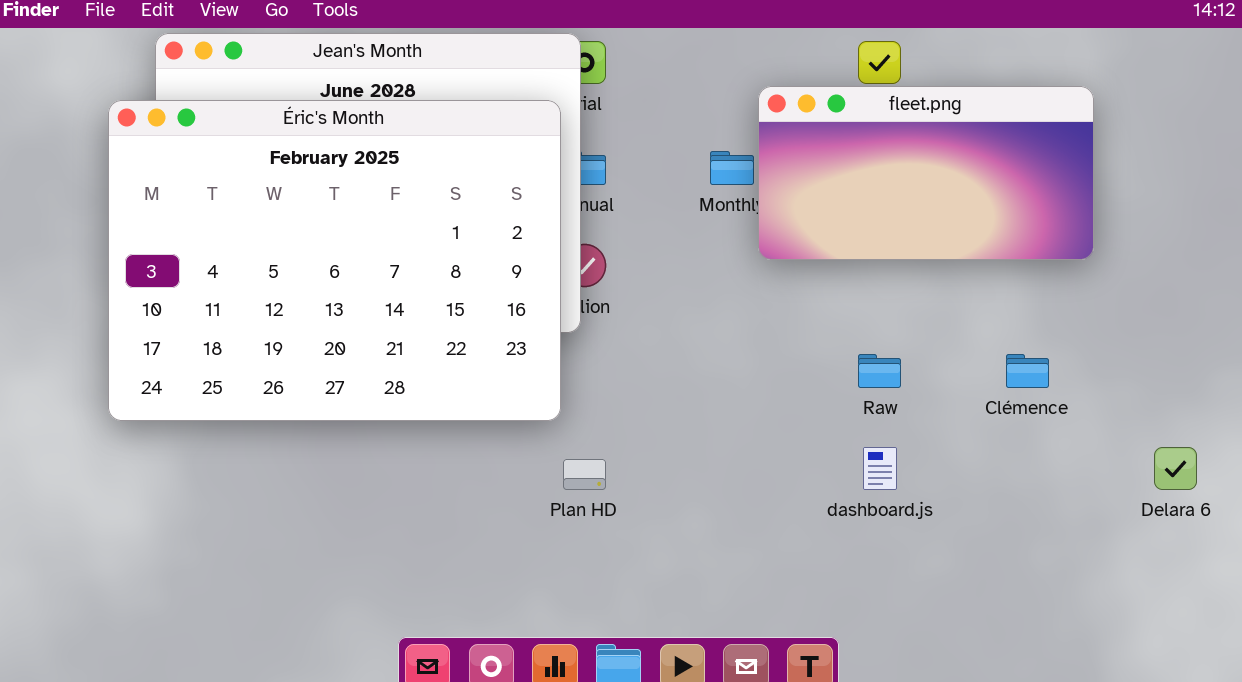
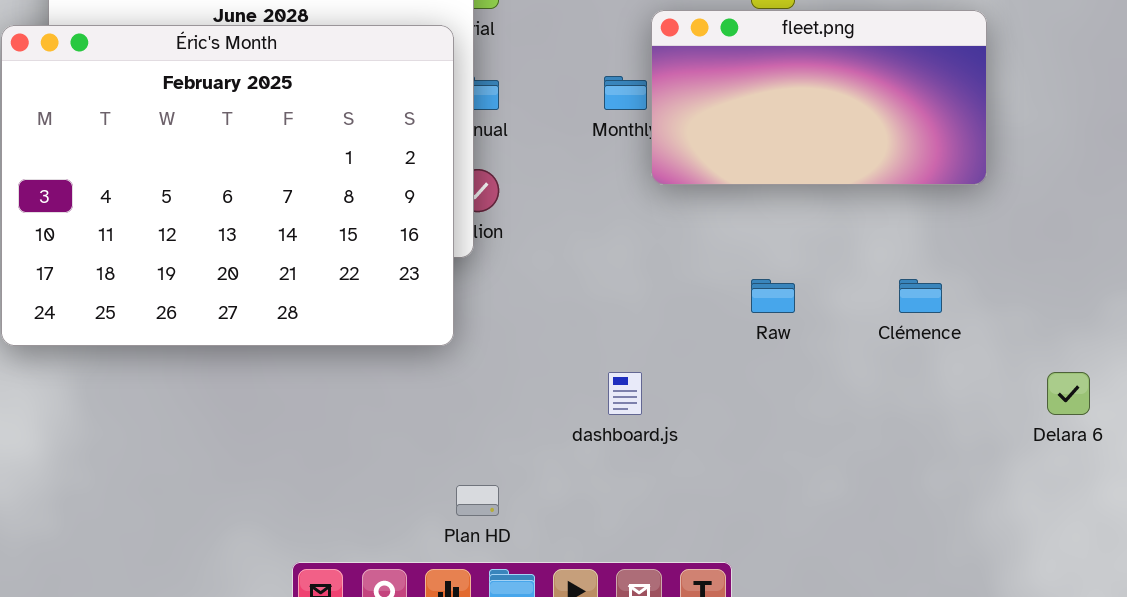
dashboard.js: [863,447,897,490] -> [608,372,642,415], moved
Plan HD: [563,459,606,490] -> [456,485,499,516], moved

